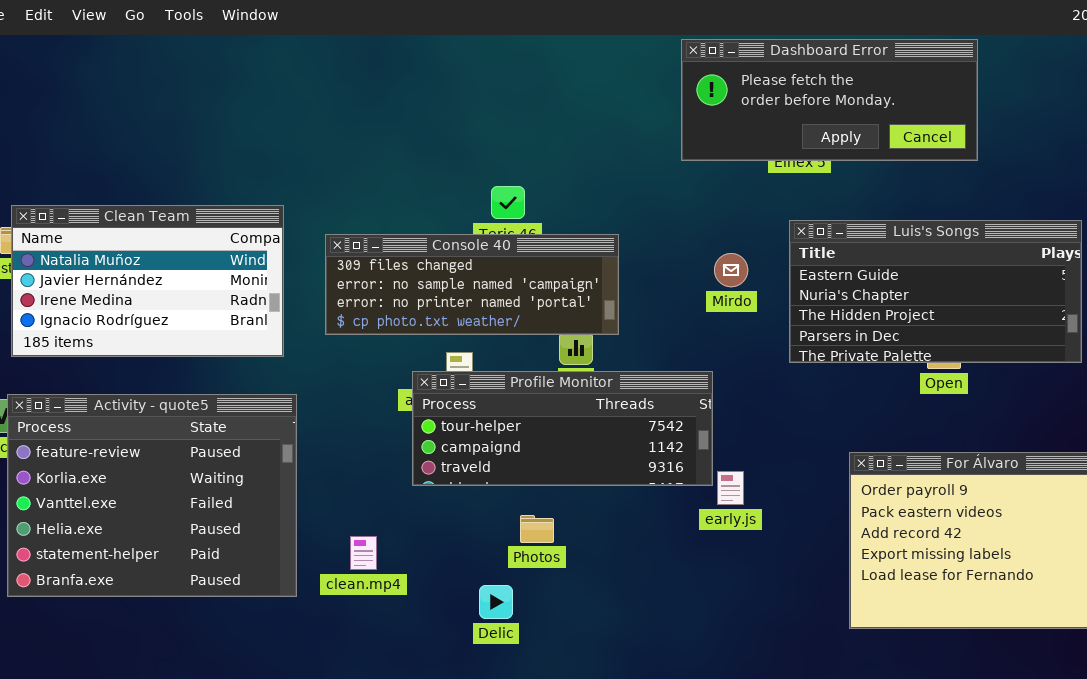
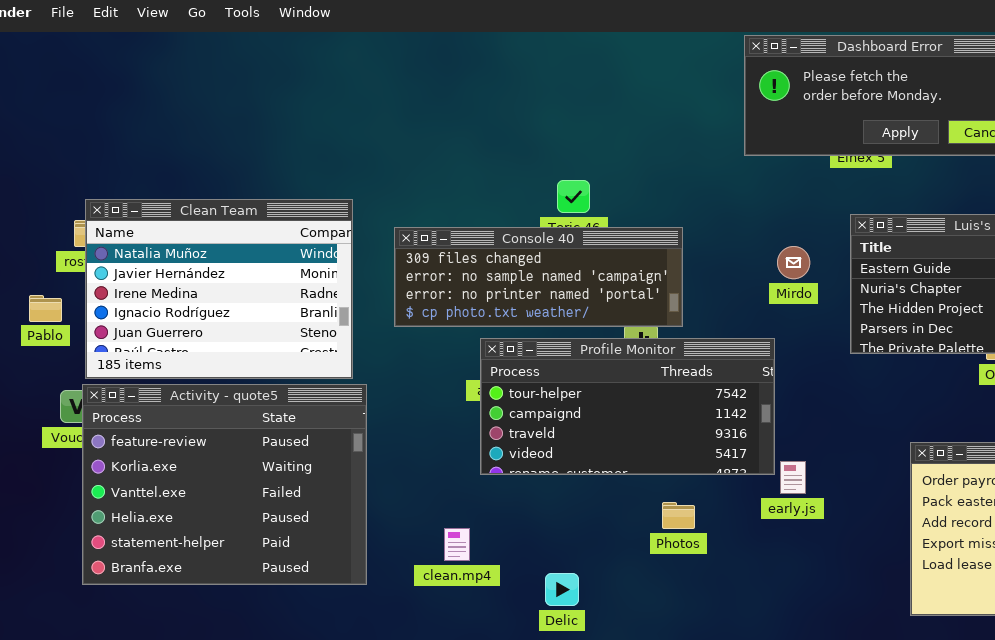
Clean Team: [11,205,284,357] -> [85,199,353,379], resized
Profile Monitor: [412,371,713,486] -> [480,338,775,475], resized
Photos: [520,515,554,543] -> [662,502,695,529], moved
clean.mp4: [350,536,377,570] -> [444,528,470,561], moved

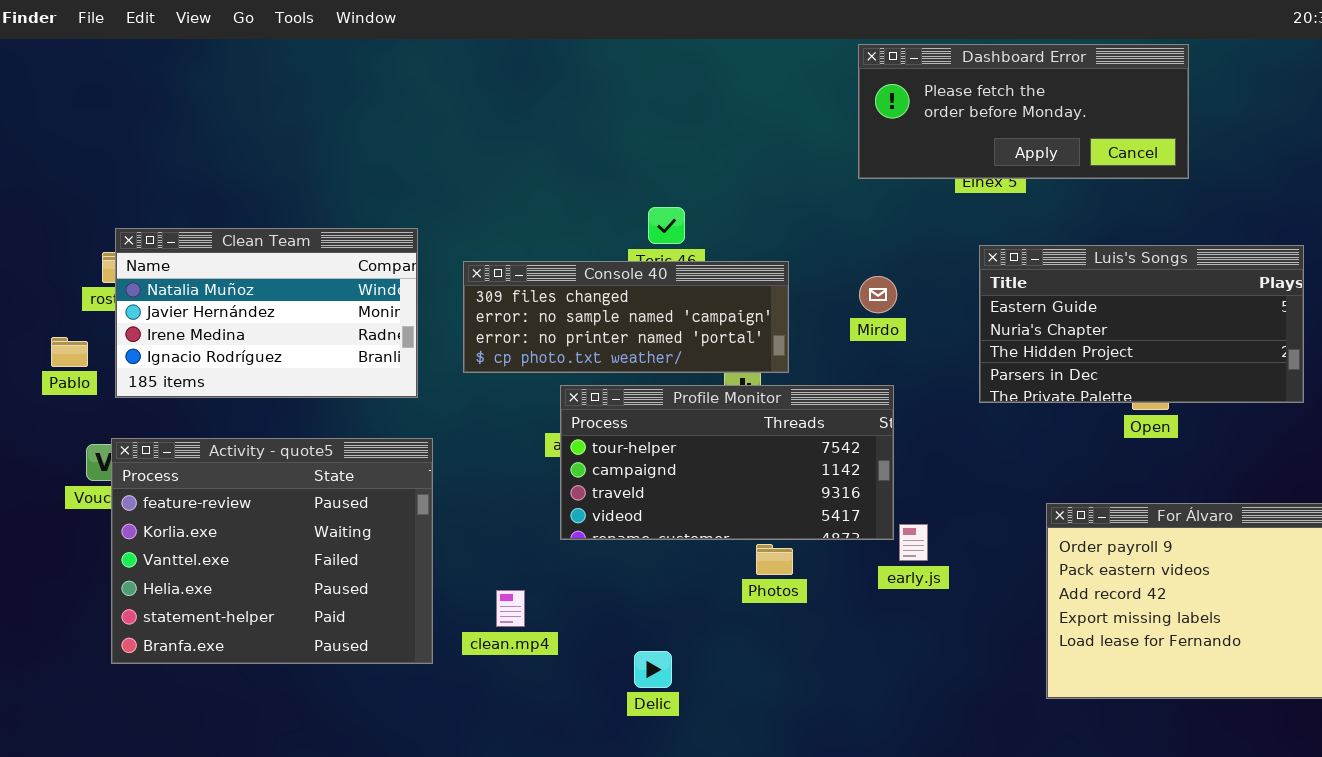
Clean Team: [85,199,353,379] -> [115,228,418,398], resized
Mirdo: [777,246,810,279] -> [859,276,897,313], moved
Photos: [662,502,695,529] -> [756,544,793,575], moved
clean.mp4: [444,528,470,561] -> [496,590,525,627], moved

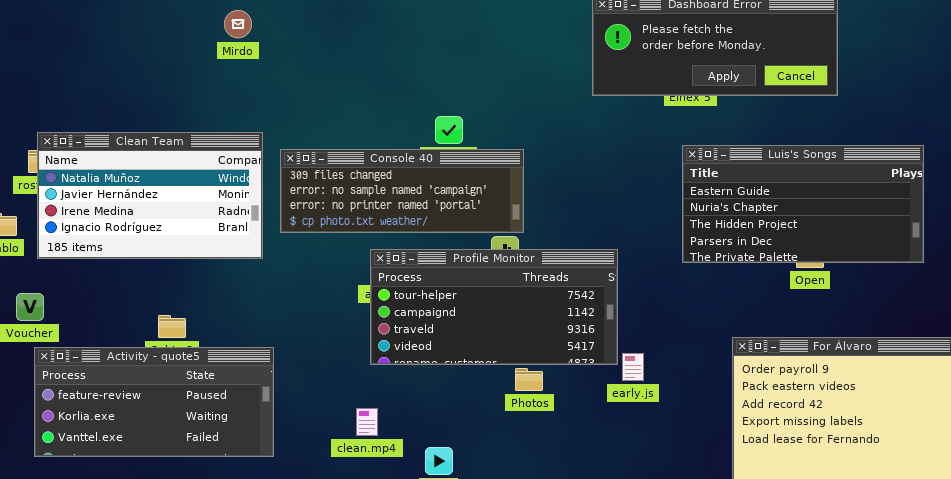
Console 40: [463,261,789,373] -> [280,149,524,233], moved
Mirdo: [859,276,897,313] -> [224,10,252,38], moved
Activity - quote5: [111,438,433,664] -> [34,347,274,457], resized
clean.mp4: [496,590,525,627] -> [356,408,378,436], moved

